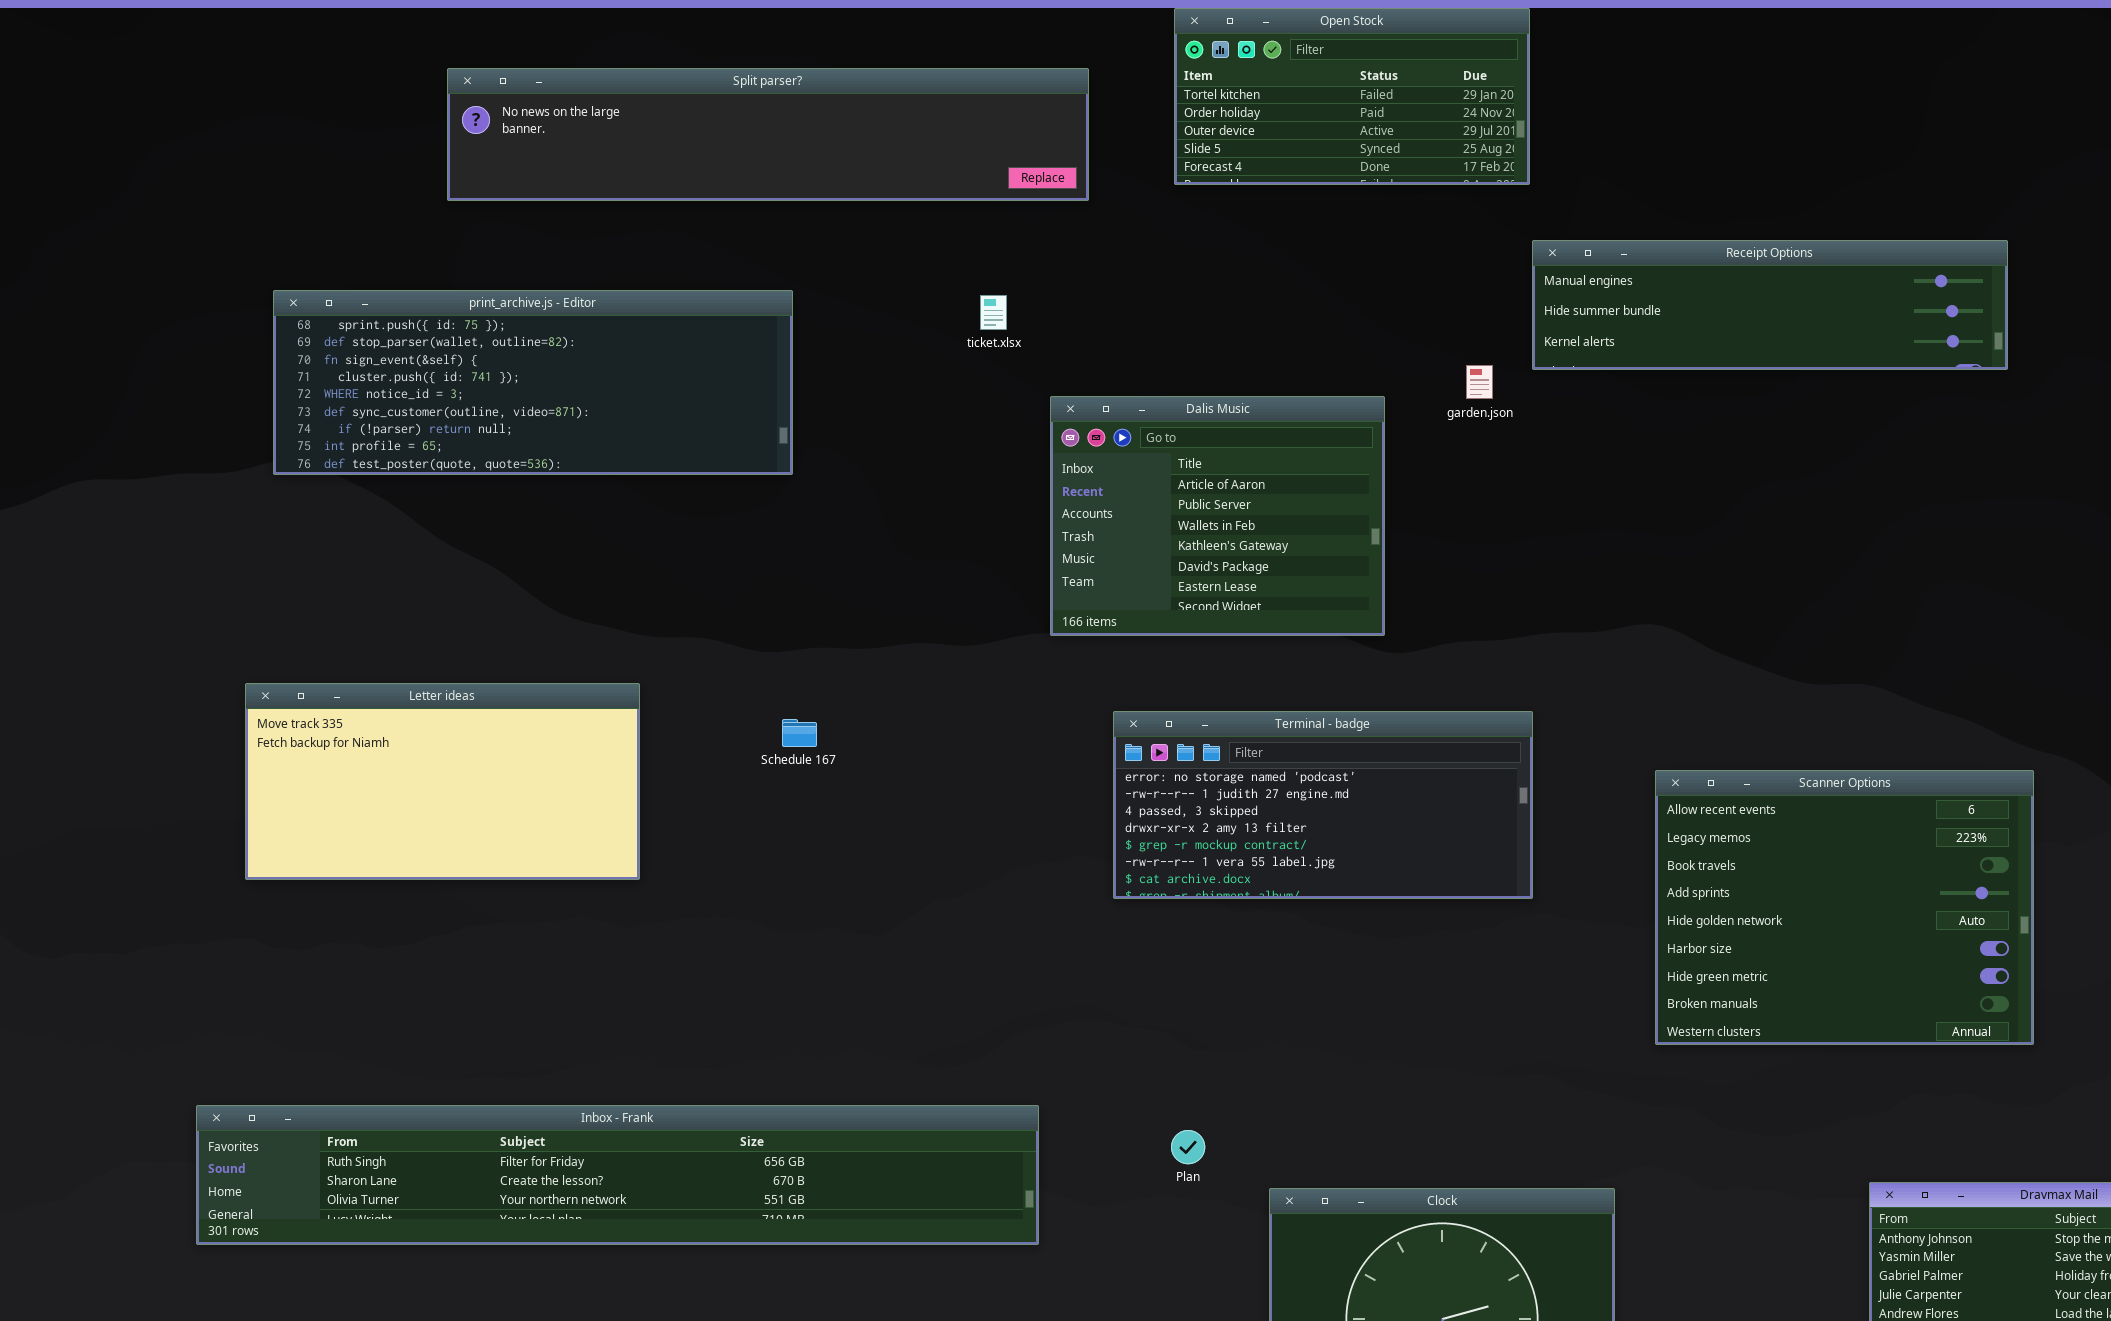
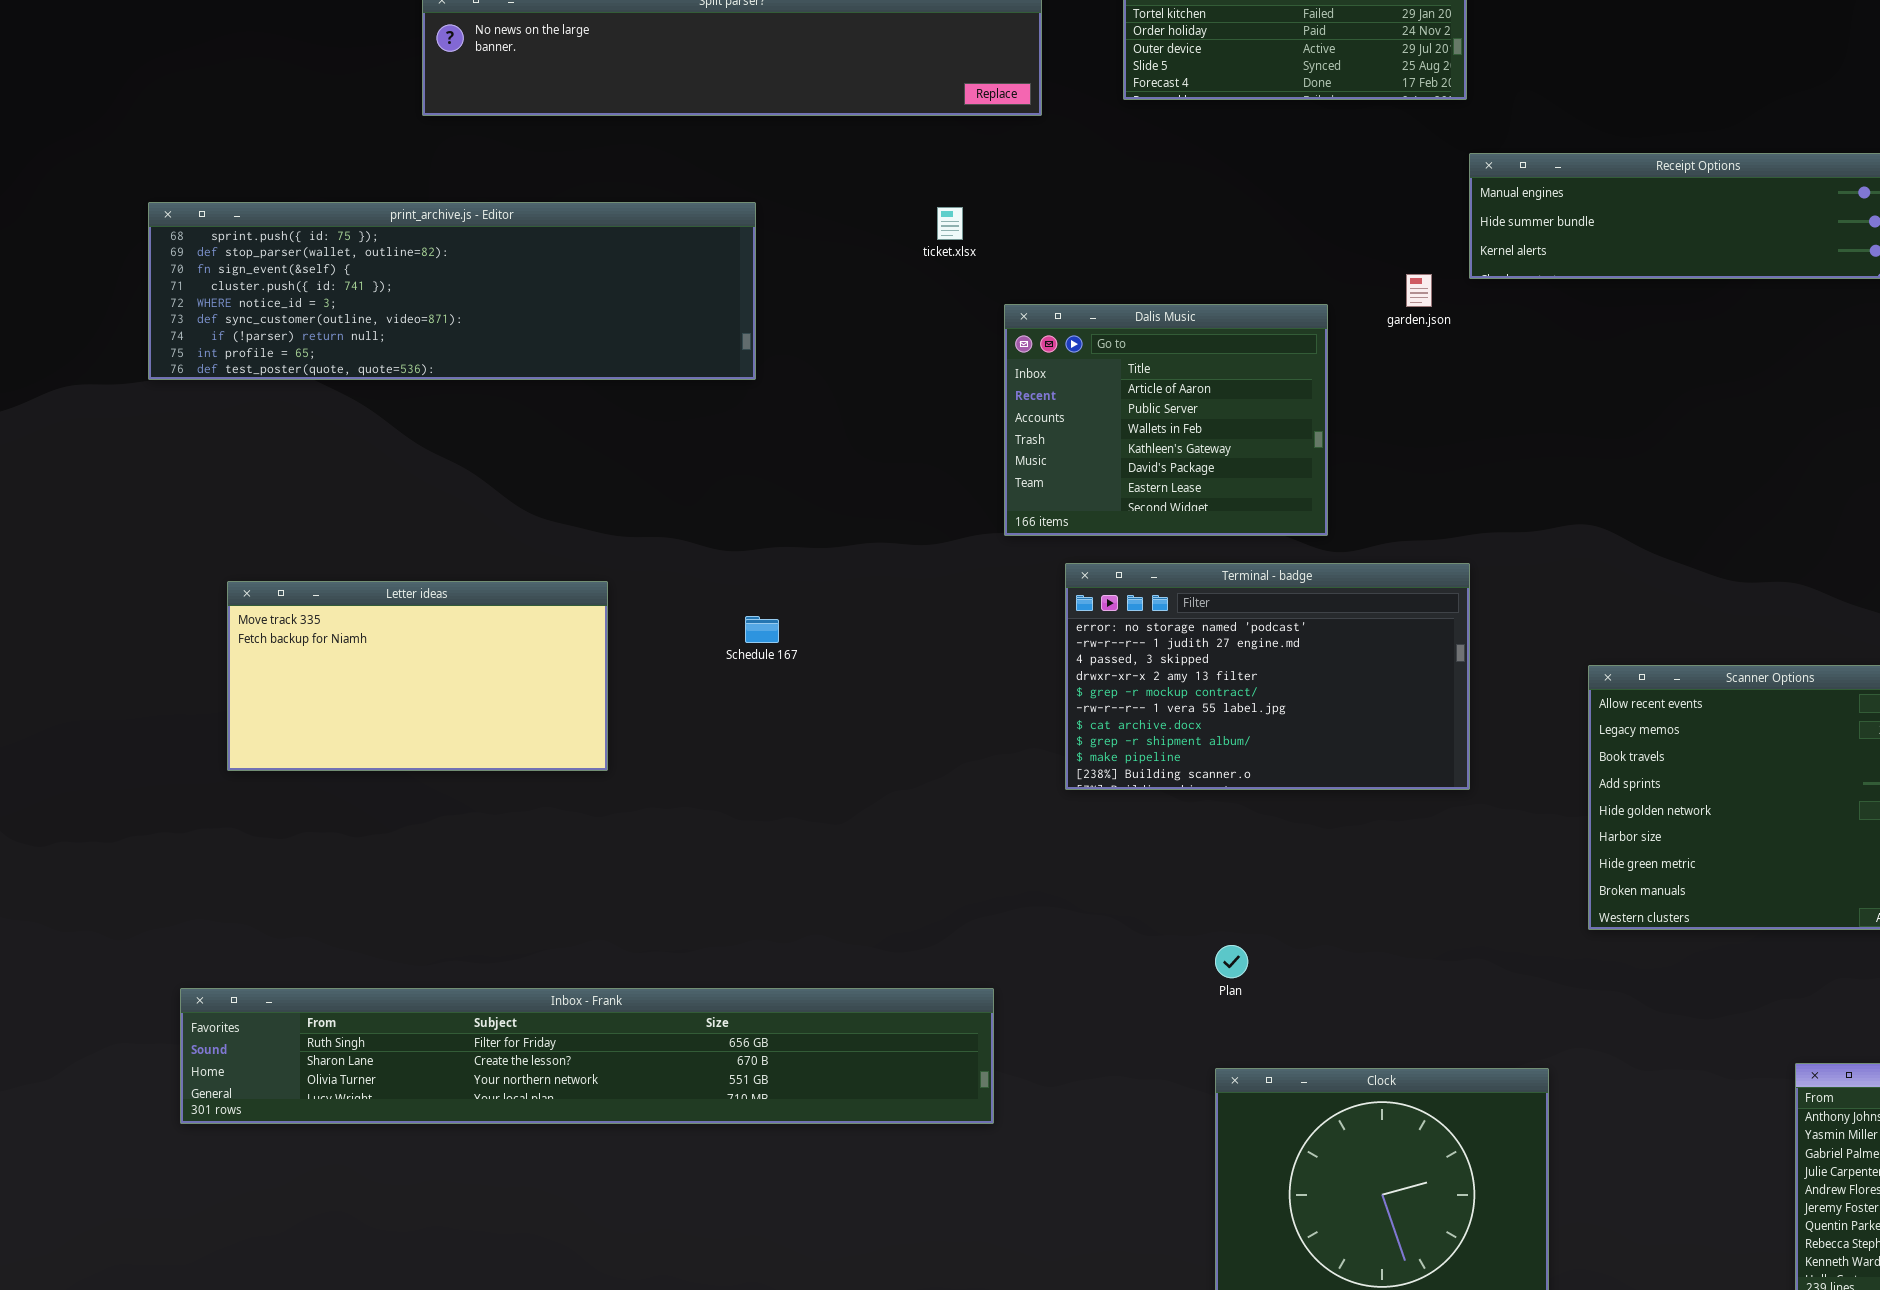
print_archive.js - Editor: [273,290,793,475] -> [148,202,756,380], resized
Terminal - badge: [1113,711,1533,899] -> [1065,563,1470,790], resized
Plan: [1171,1130,1205,1164] -> [1215,945,1248,978], moved

